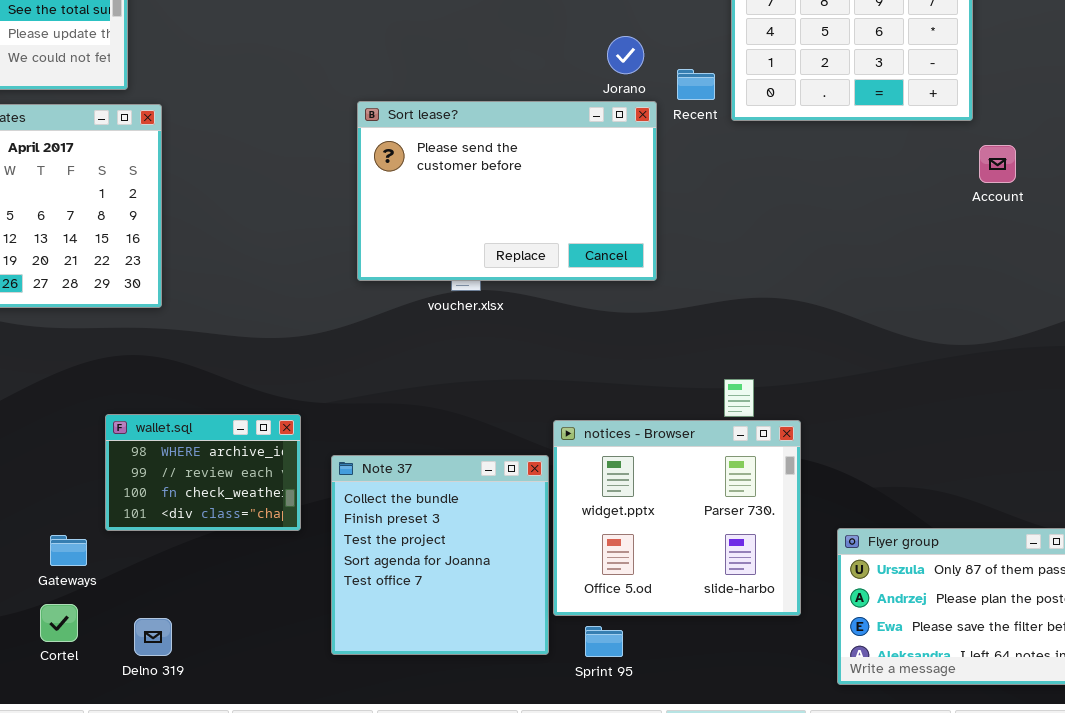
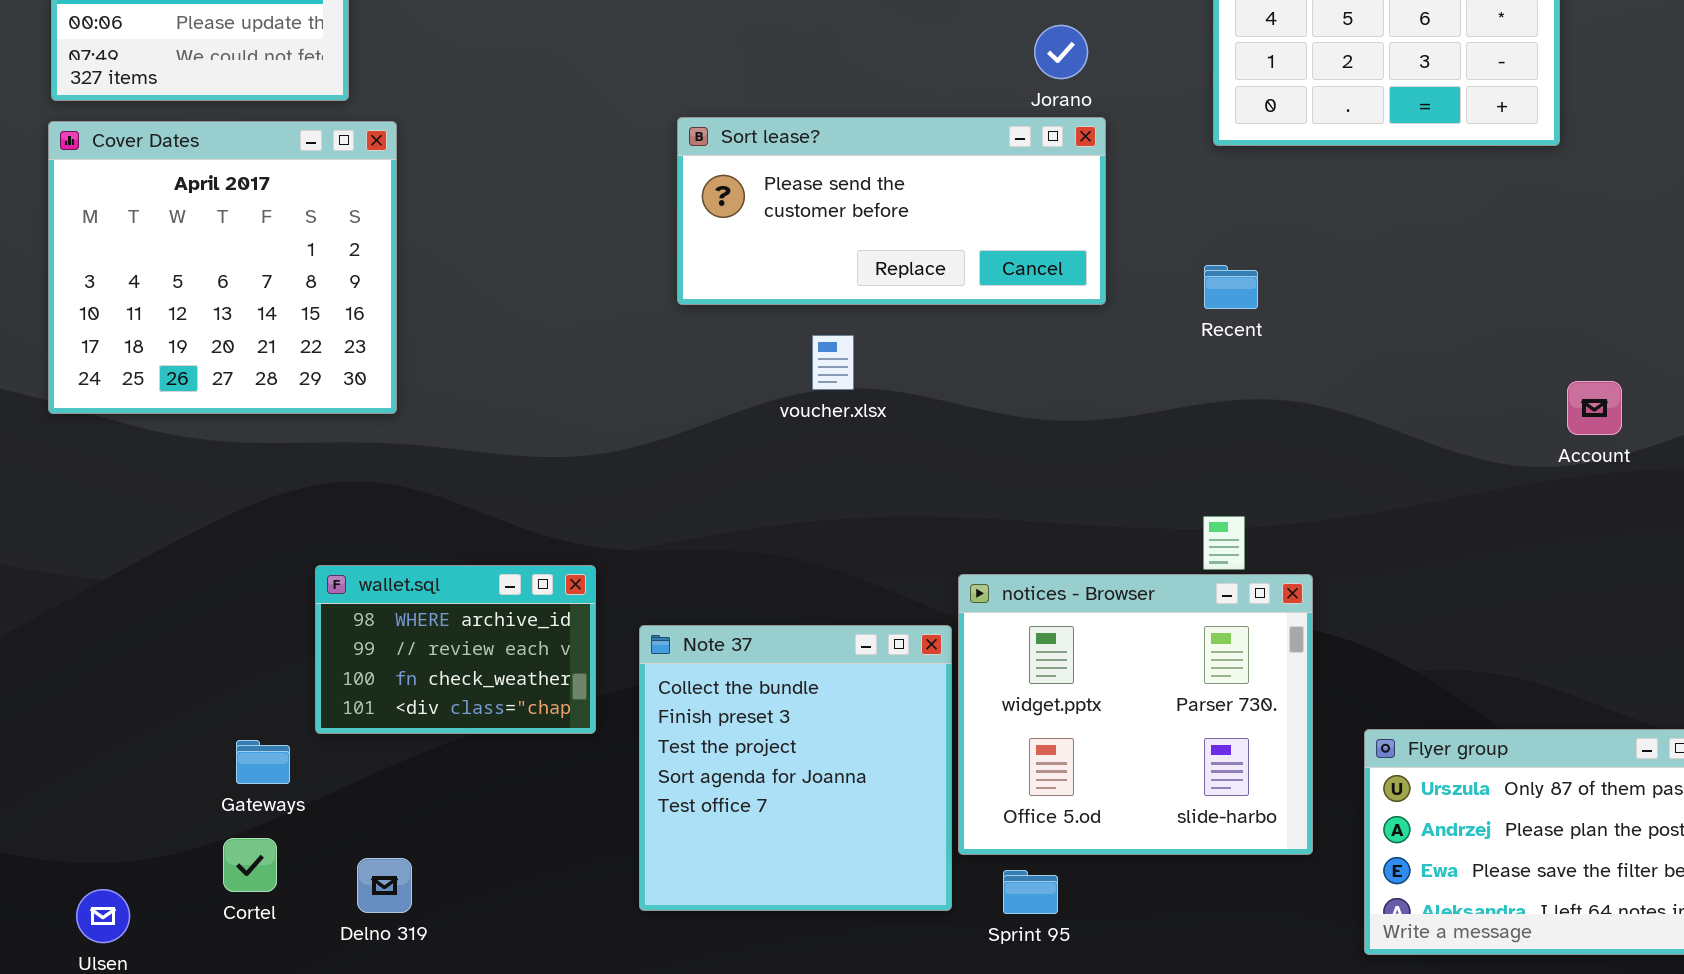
Recent: [677,69,715,100] -> [1204,265,1258,309], moved
Sort lease?: [357,101,657,281] -> [677,117,1106,305], resized
Account: [979,145,1016,183] -> [1567,381,1622,435], moved

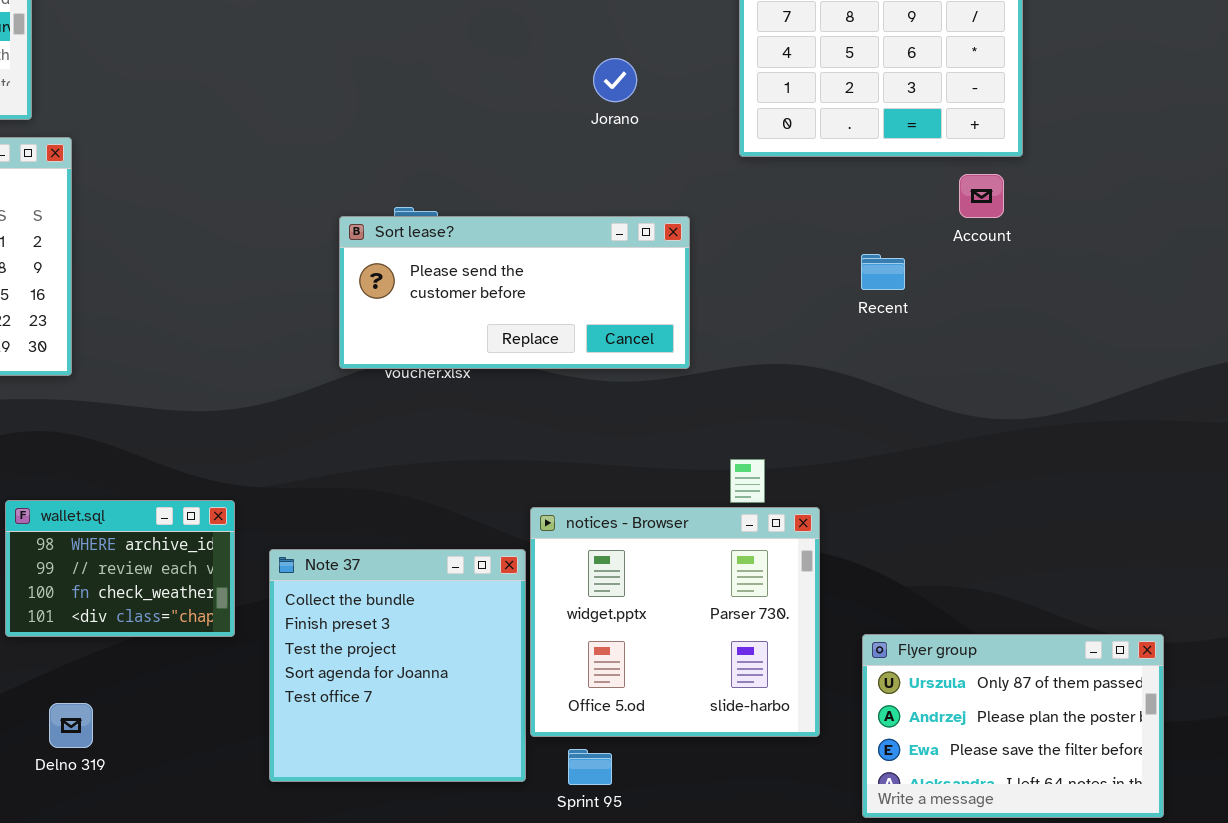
Sort lease?: [677,117,1106,305] -> [339,216,690,369], moved
Recent: [1204,265,1258,309] -> [861,254,905,290], moved
Account: [1567,381,1622,435] -> [959,174,1004,218], moved
Delno 319: [357,858,412,913] -> [49,703,93,748], moved

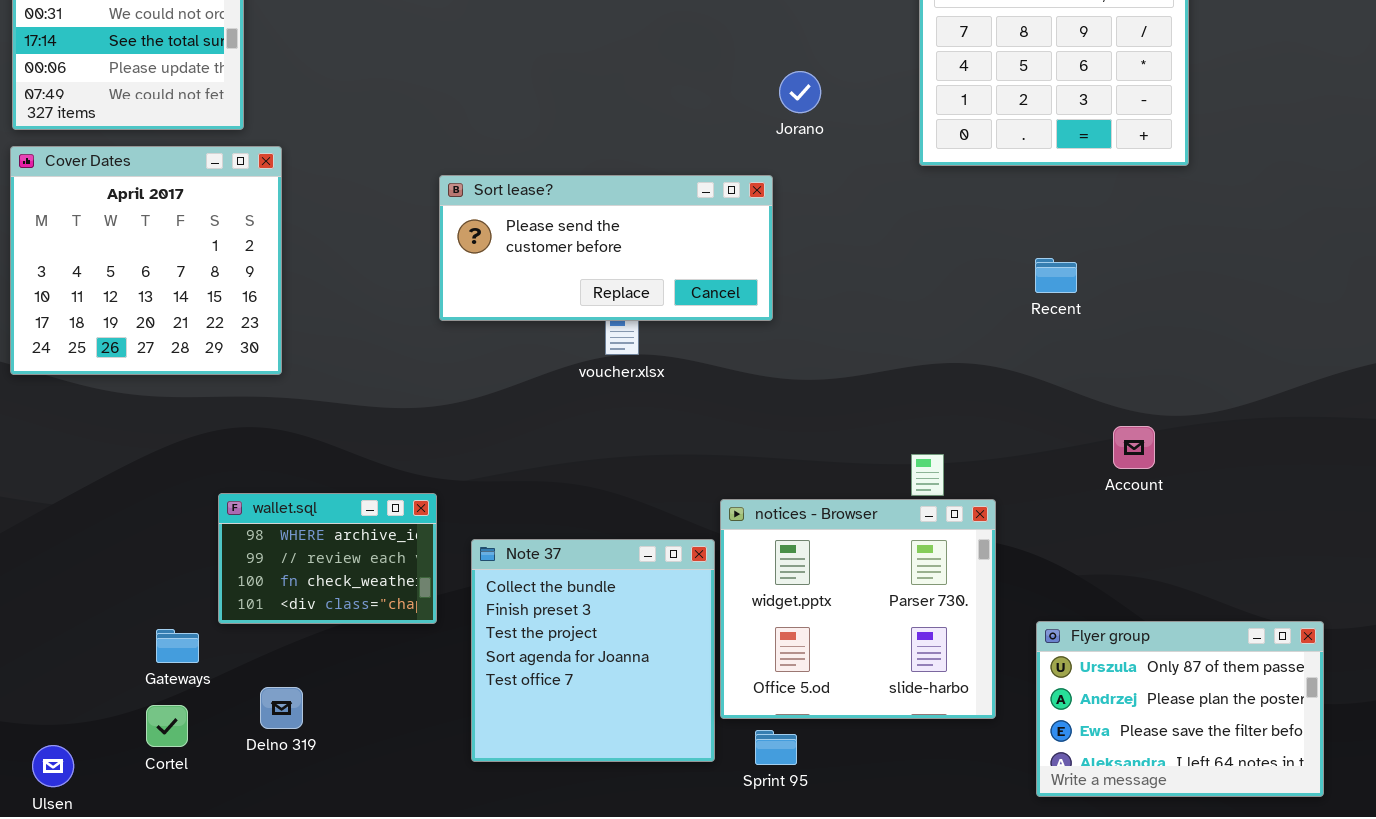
Account: [959,174,1004,218] -> [1113,426,1155,469], moved
Sort lease?: [339,216,690,369] -> [439,175,773,321], moved

